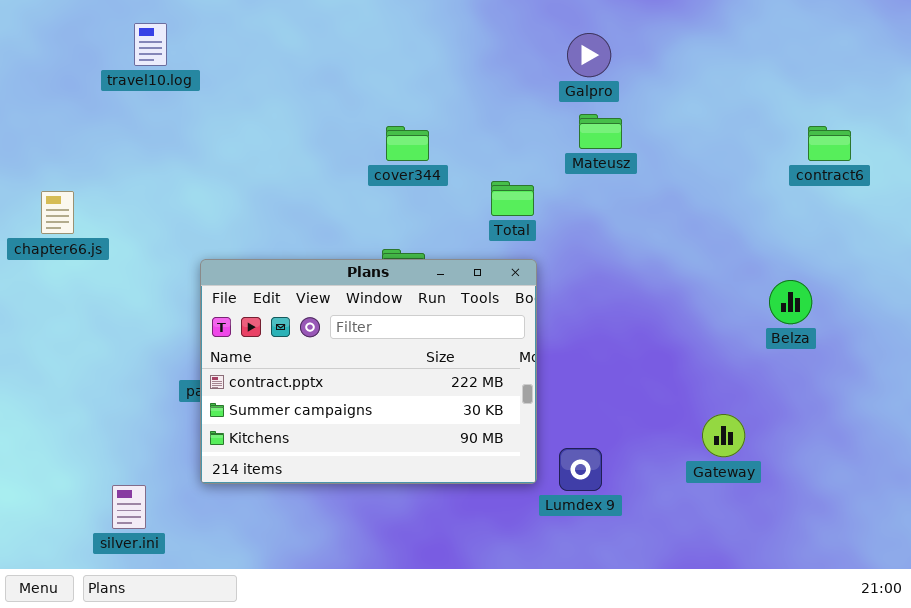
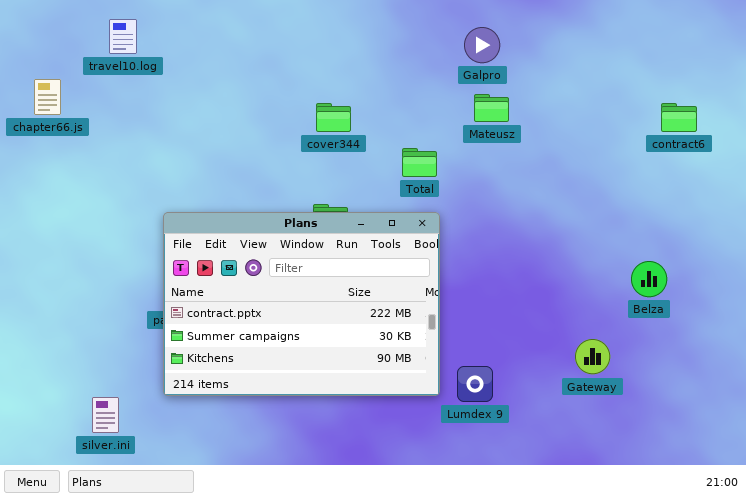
chapter66.js: [41,191,74,234] -> [34,79,61,115], moved
Belza: [769,280,812,324] -> [631,261,667,297], moved

